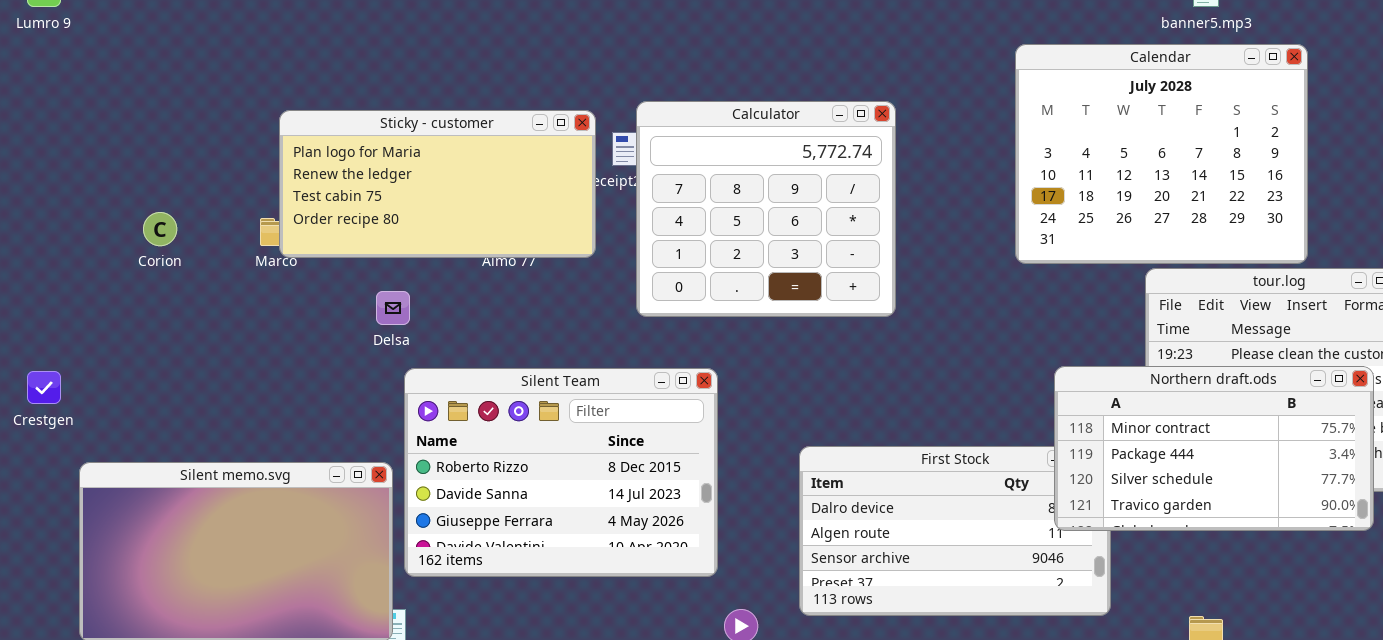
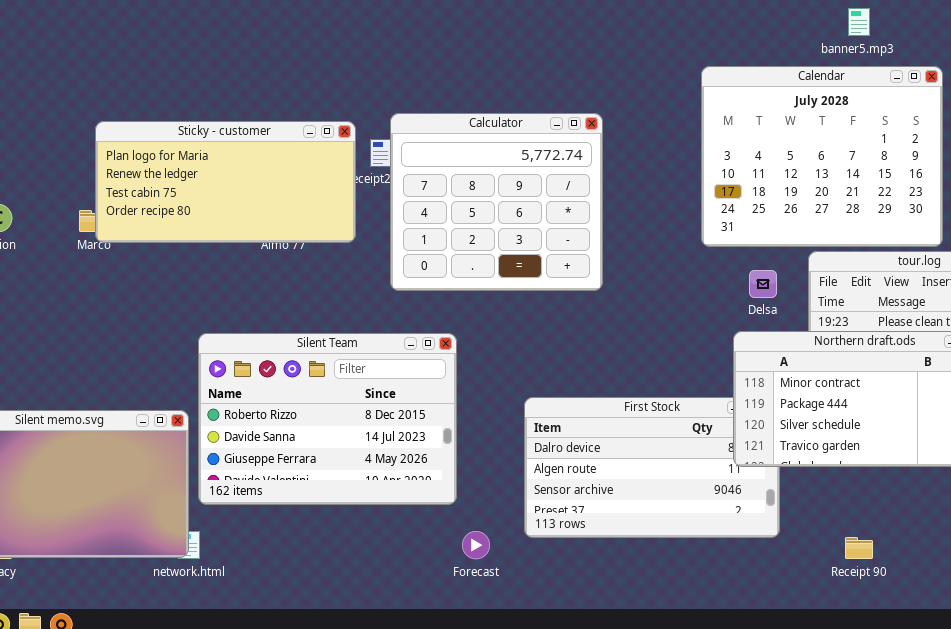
Delsa: [376,291,410,325] -> [749,270,777,298], moved

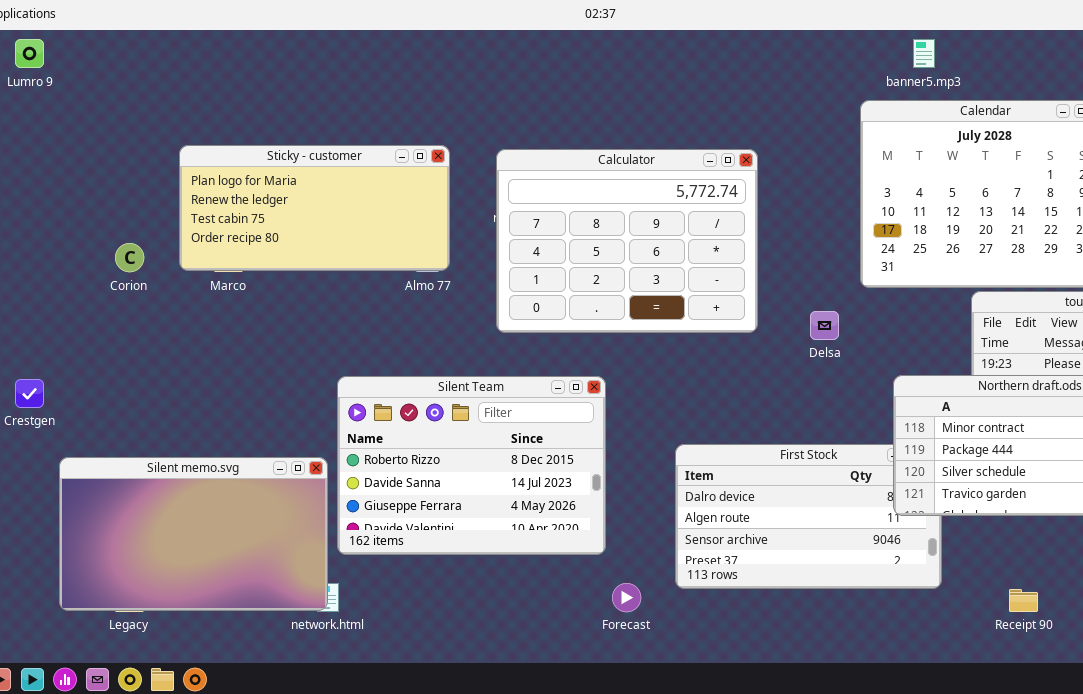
banner5.mp3: [848,8,870,36] -> [913,39,935,68], moved
Calculator: [390,113,603,291] -> [496,149,758,333], resized
Sticky - customer: [95,121,356,243] -> [179,145,450,271], moved
Delsa: [749,270,777,298] -> [810,311,839,340], moved

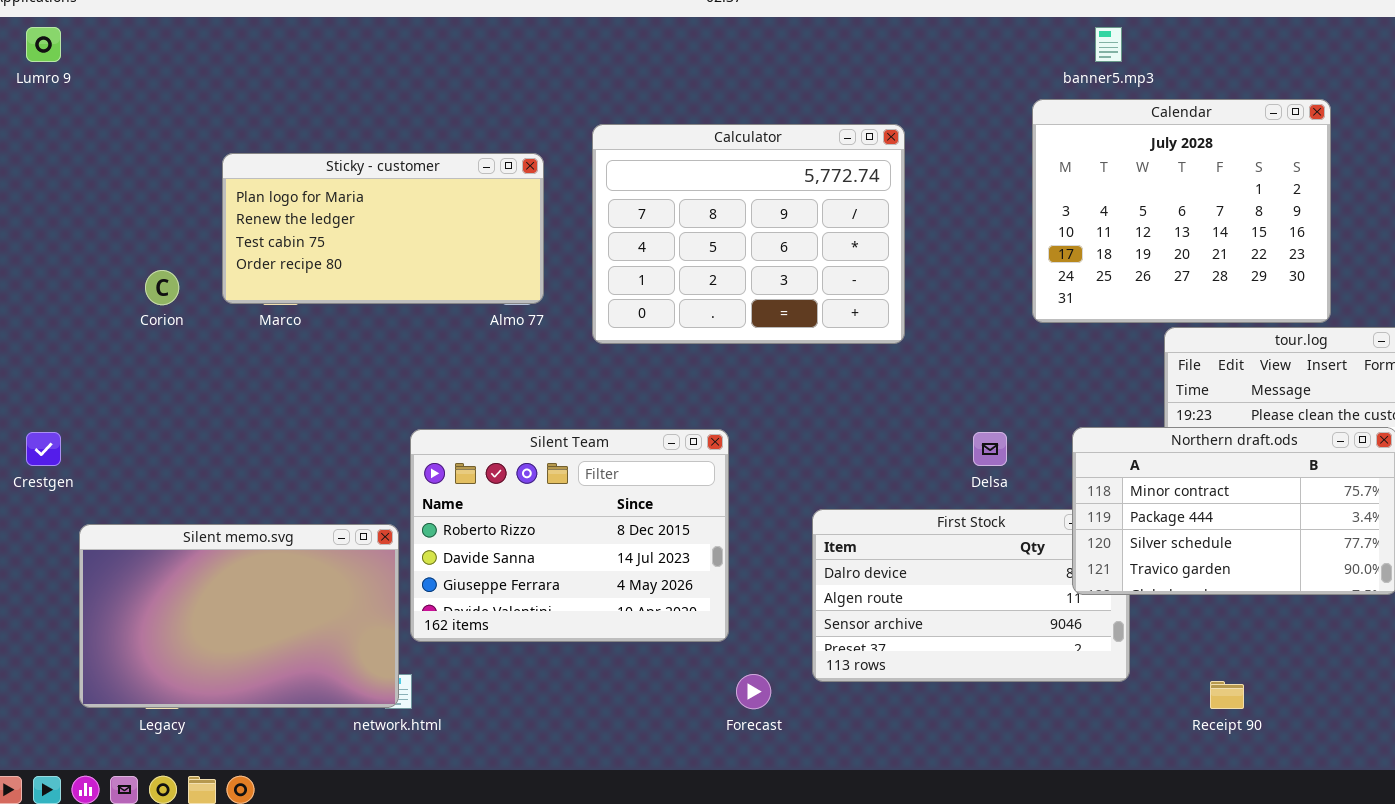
Calculator: [496,149,758,333] -> [592,124,905,344], moved
Delsa: [810,311,839,340] -> [973,432,1007,466], moved

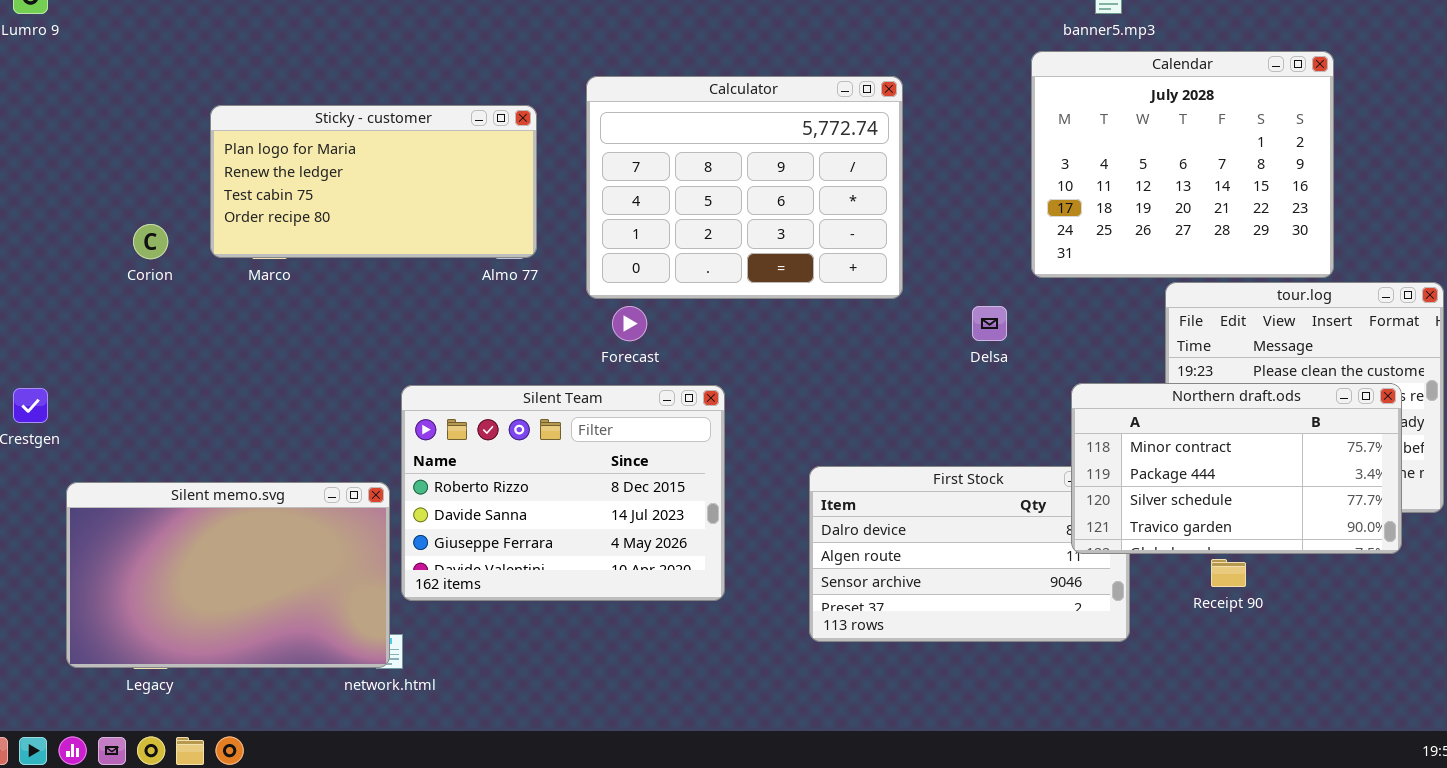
Delsa: [973,432,1007,466] -> [972,306,1007,341], moved
Forecast: [736,674,771,709] -> [612,306,647,341], moved
Receipt 90: [1210,681,1244,709] -> [1211,559,1246,587], moved

